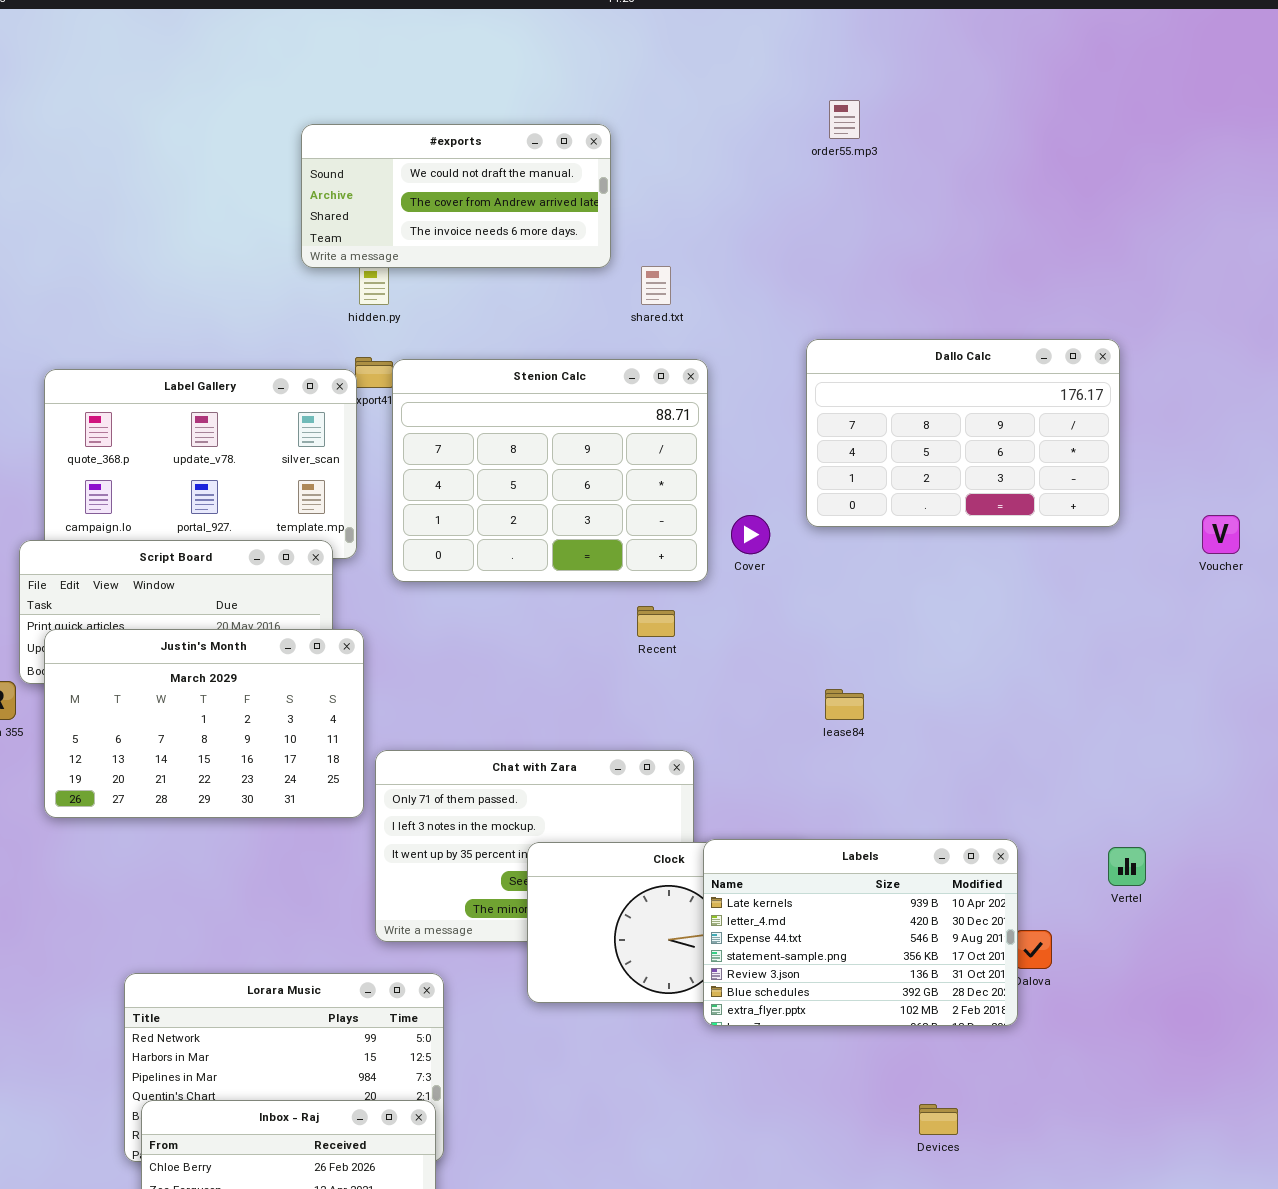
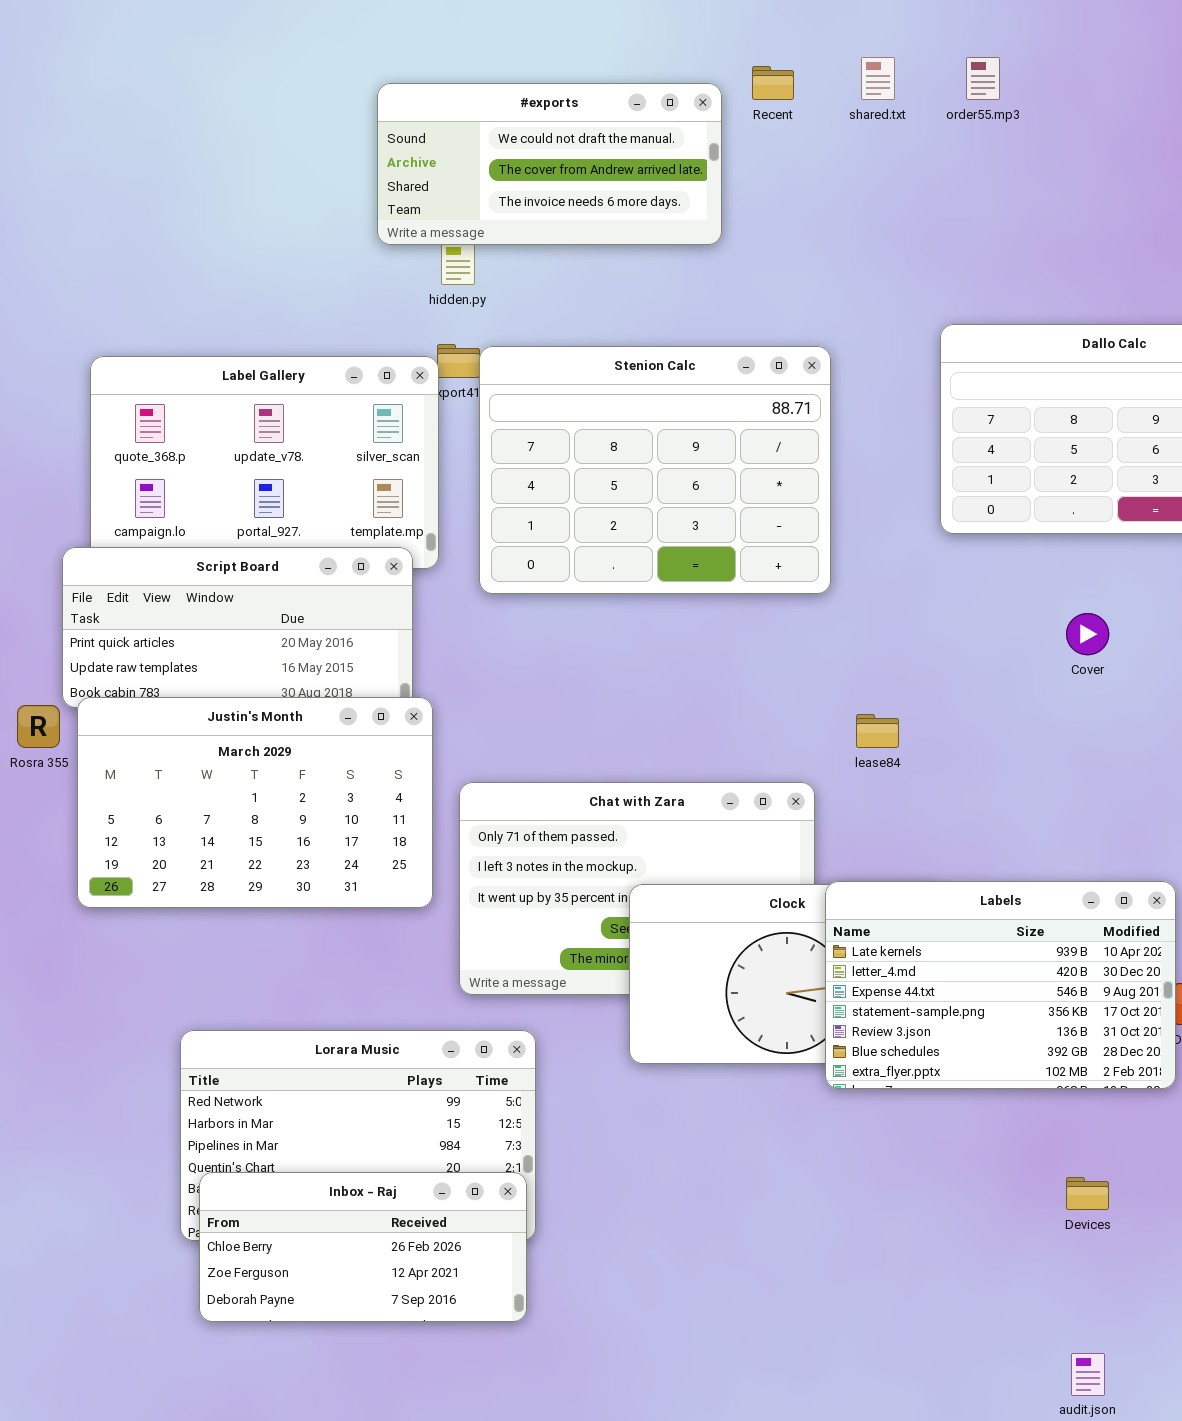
shared.txt: [641,266,671,305] -> [861,57,895,100], moved
Cover: [731,515,770,554] -> [1066,613,1109,655], moved
Recent: [637,606,675,637] -> [752,66,794,100], moved
Justin's Month: [44,629,364,818] -> [77,697,433,908], moved
lease84: [825,689,864,720] -> [856,714,899,748], moved

